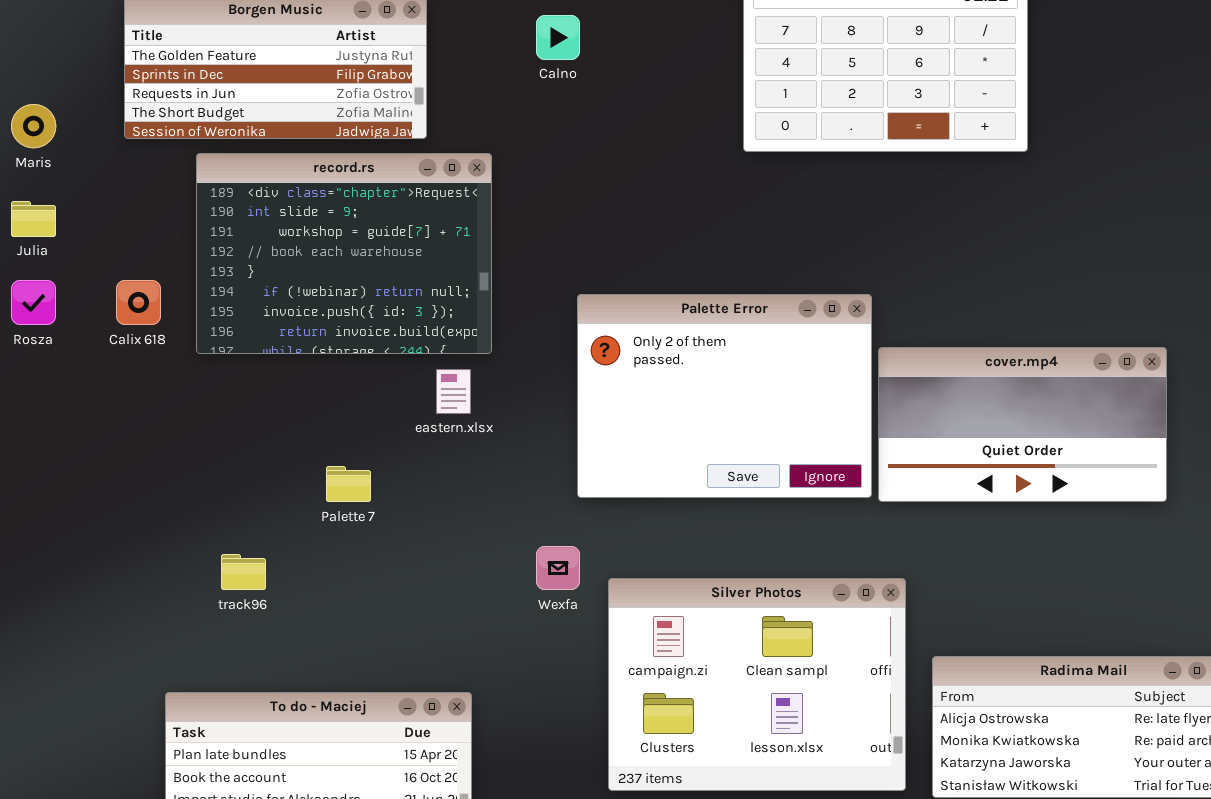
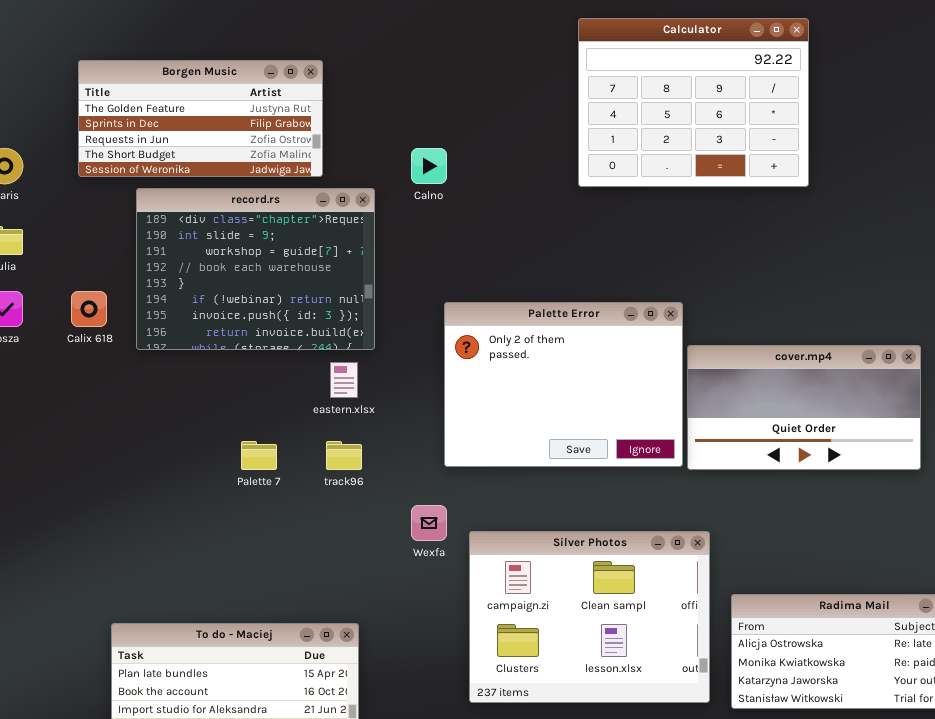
Calno: [536,15,580,60] -> [411,148,447,184], moved
track96: [221,554,266,590] -> [326,441,362,470], moved

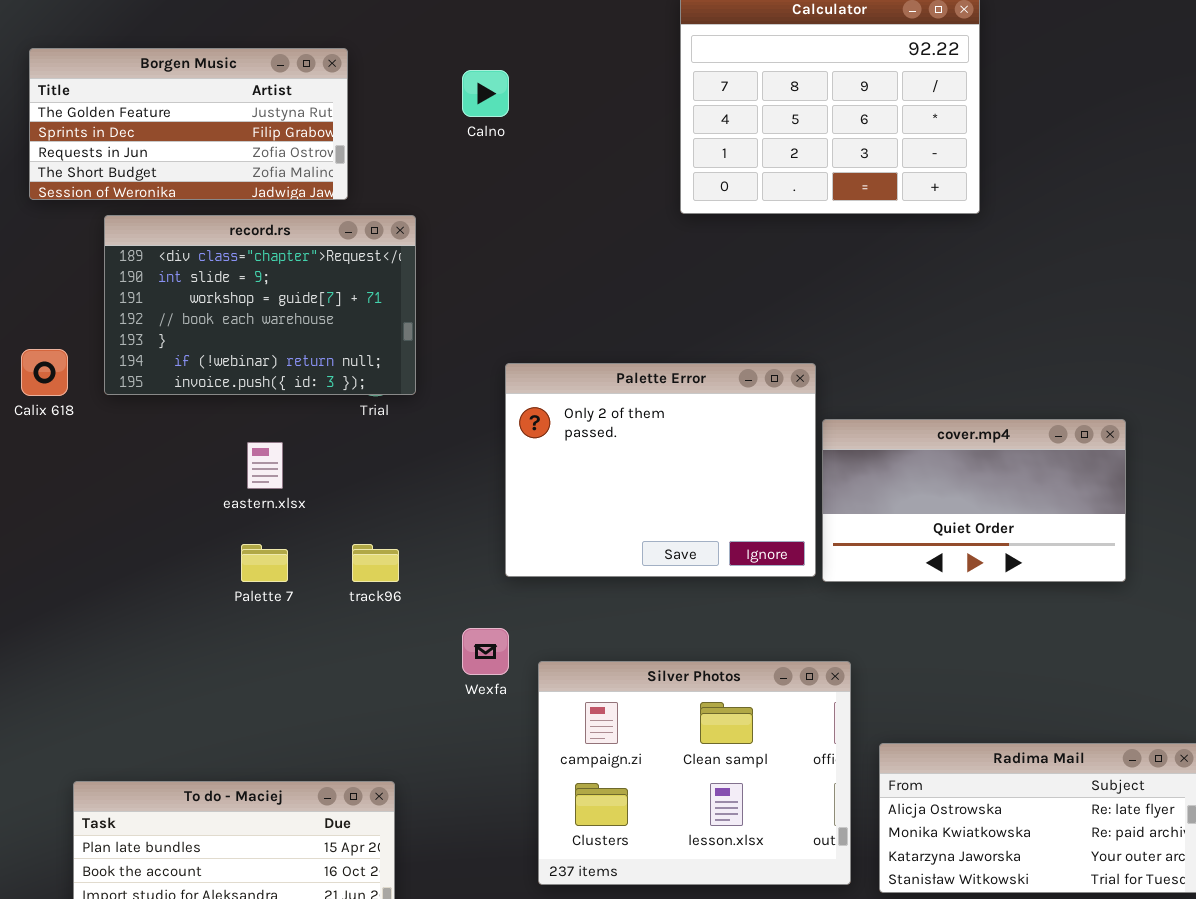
Calno: [411,148,447,184] -> [462,70,509,117], moved
record.rs: [136,188,375,350] -> [104,215,416,395], resized
eastern.xlsx: [330,362,358,398] -> [247,442,283,489], moved

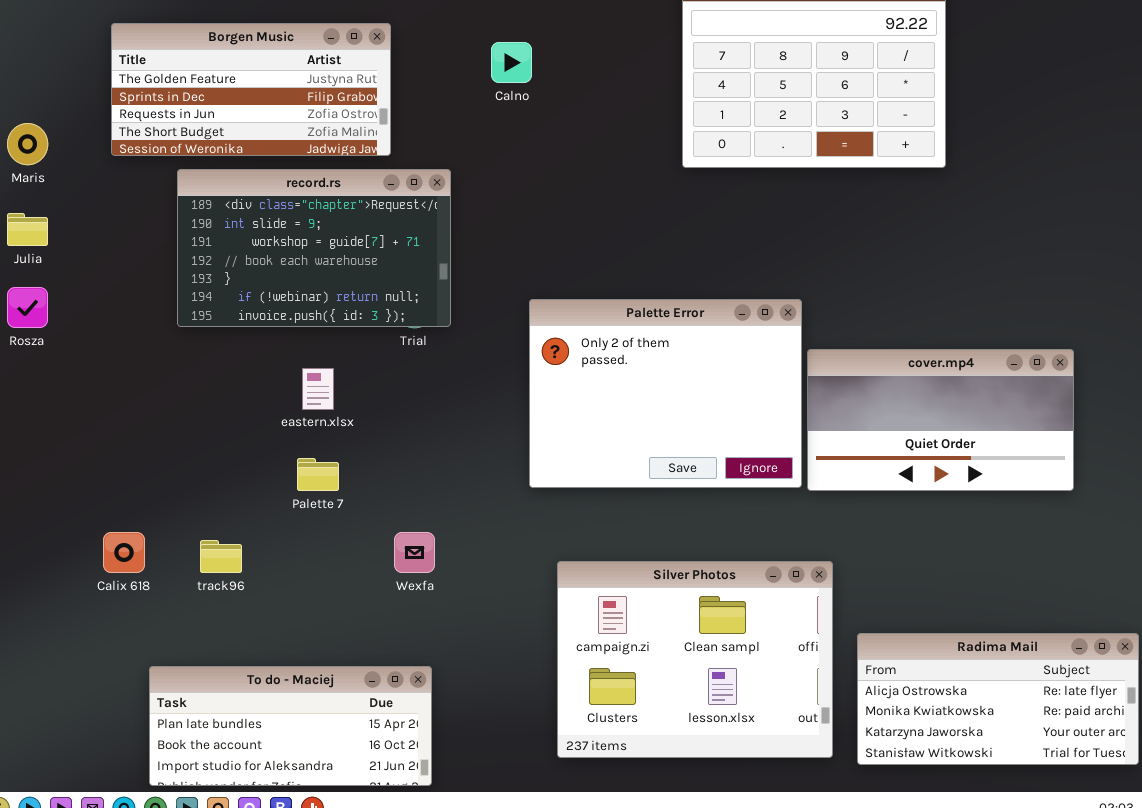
Calix 618: [21,349,68,396] -> [103,532,145,573], moved
track96: [352,544,399,582] -> [200,540,242,573], moved
Wexfa: [462,628,509,675] -> [394,532,435,573], moved

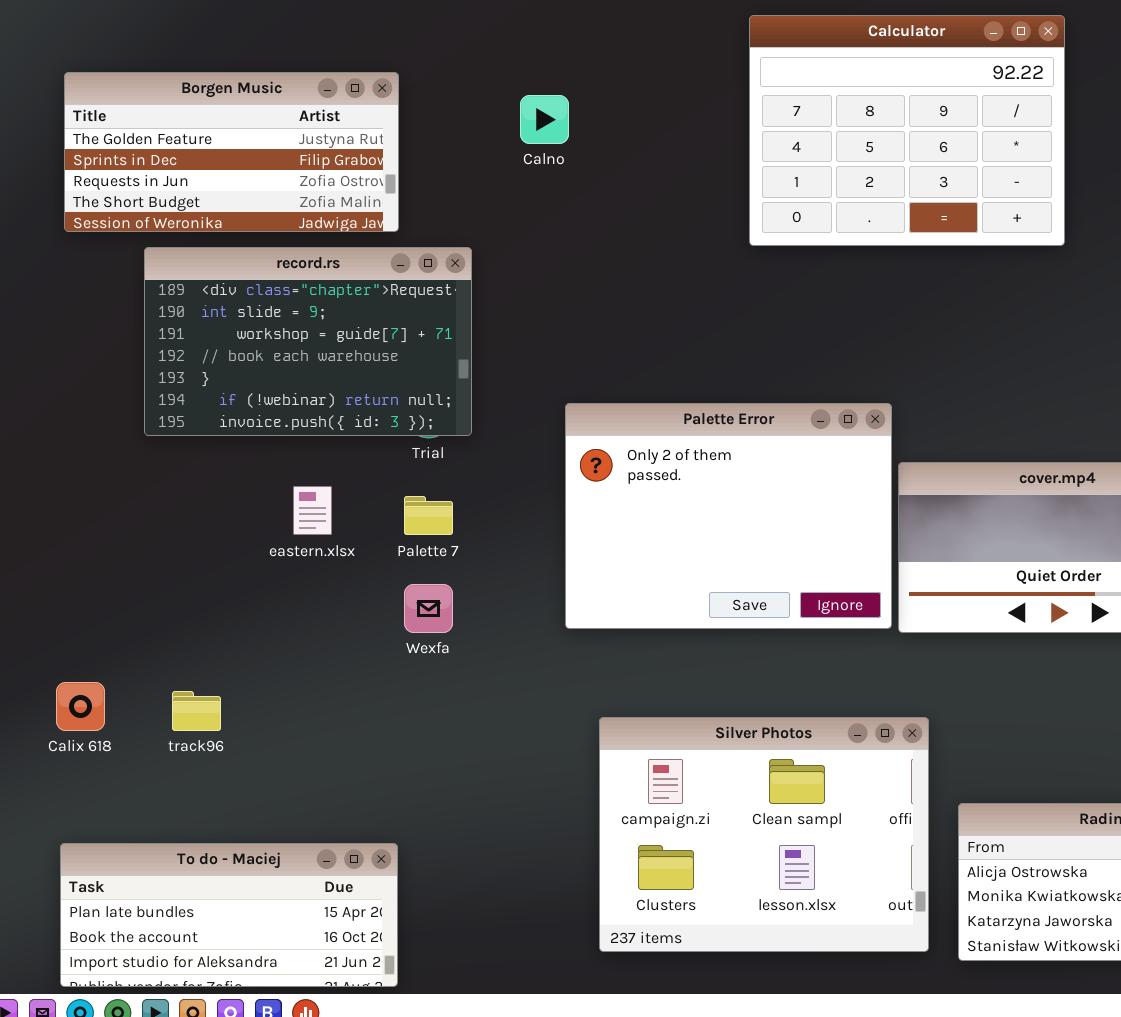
Palette 7: [297,458,339,491] -> [404,496,453,535], moved
Wexfa: [394,532,435,573] -> [404,584,453,633], moved
To do - Maciej: [149,666,432,786] -> [60,843,398,987], moved

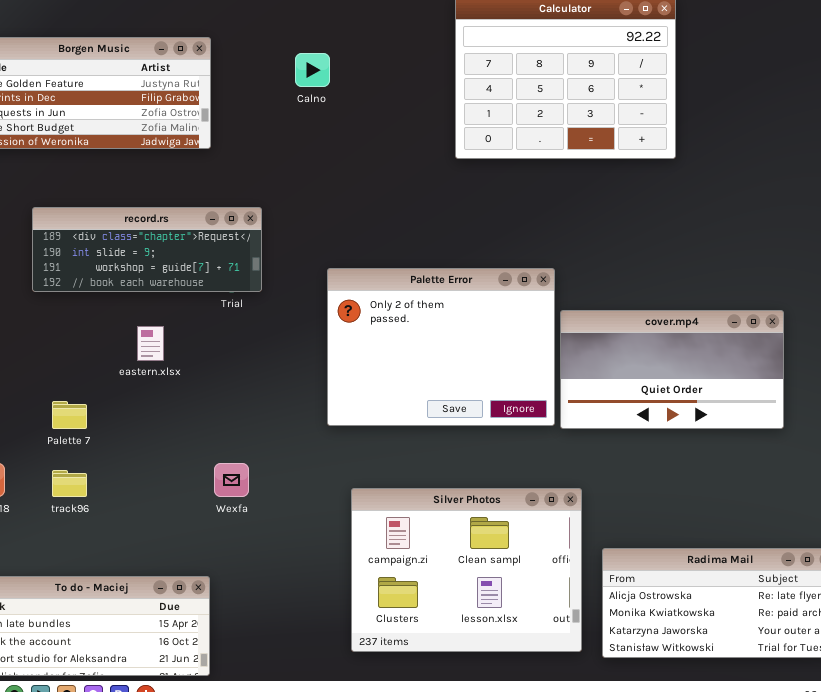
record.rs: [144,247,472,436] -> [32,207,262,292], resized
Palette 7: [404,496,453,535] -> [52,401,87,429], moved
Wexfa: [404,584,453,633] -> [214,463,249,497], moved

